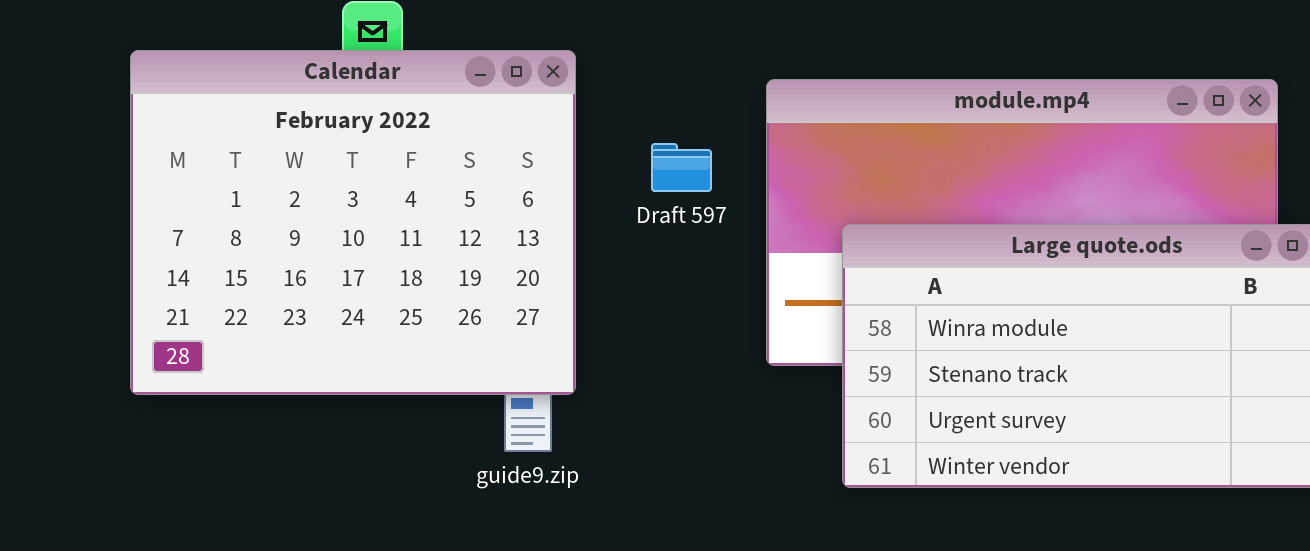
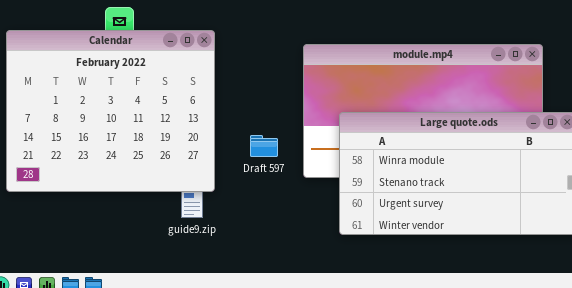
Draft 597: [651,143,712,192] -> [250,135,278,157], moved

